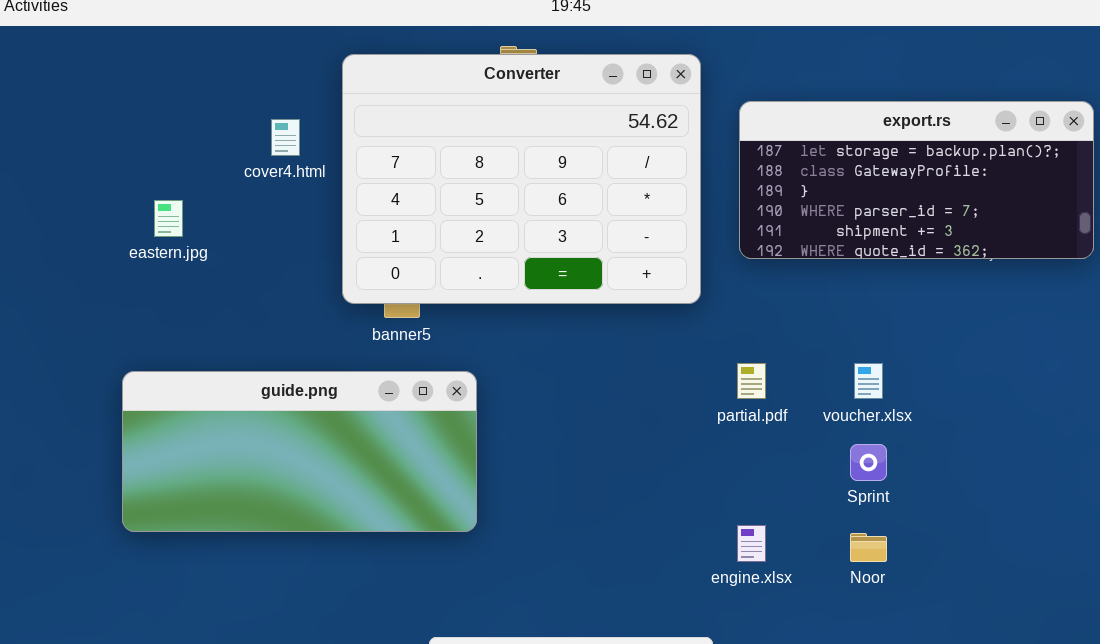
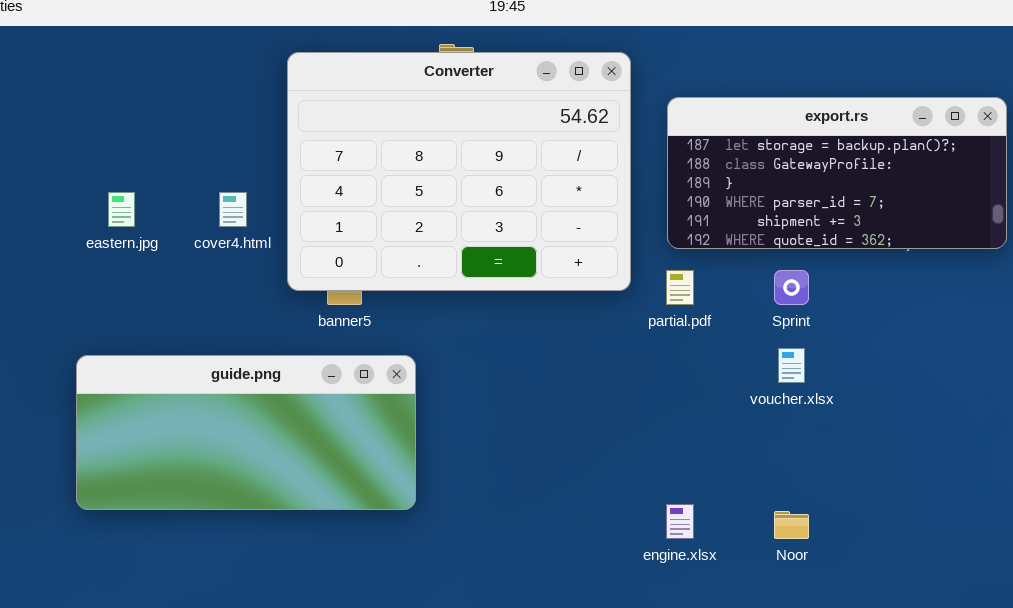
cover4.html: [271,119,300,156] -> [219,192,247,227], moved
partial.pdf: [737,363,766,399] -> [666,270,694,305], moved
Sprint: [850,444,887,481] -> [774,270,809,305], moved

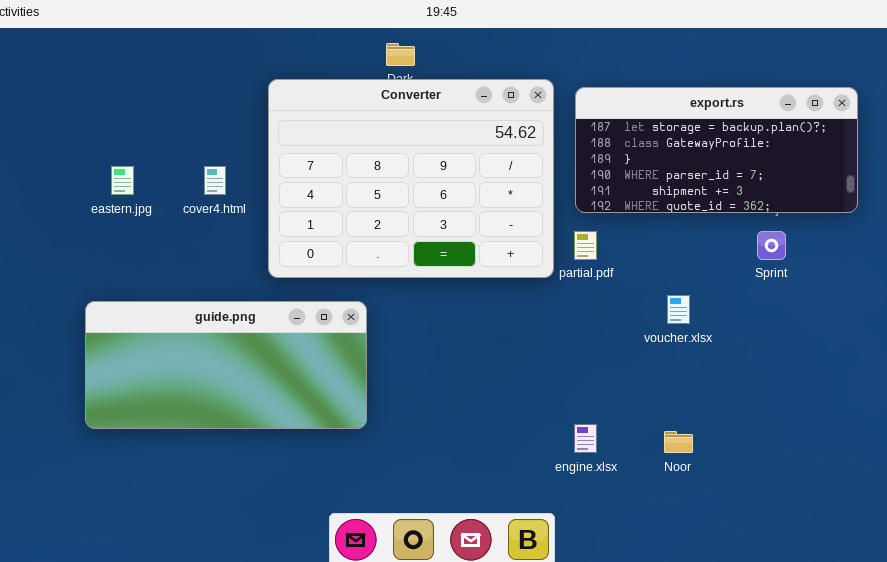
Converter: [287,52,631,291] -> [268,79,554,278], moved
Sprint: [774,270,809,305] -> [757,231,786,260], moved

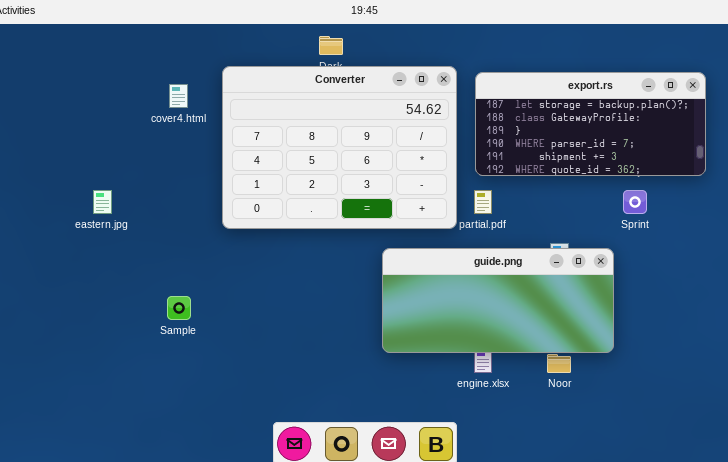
eastern.jpg: [111,166,134,195] -> [93,190,112,214], moved
cover4.html: [204,166,226,195] -> [169,84,188,108], moved
guide.png: [85,301,367,429] -> [382,248,614,353], moved

